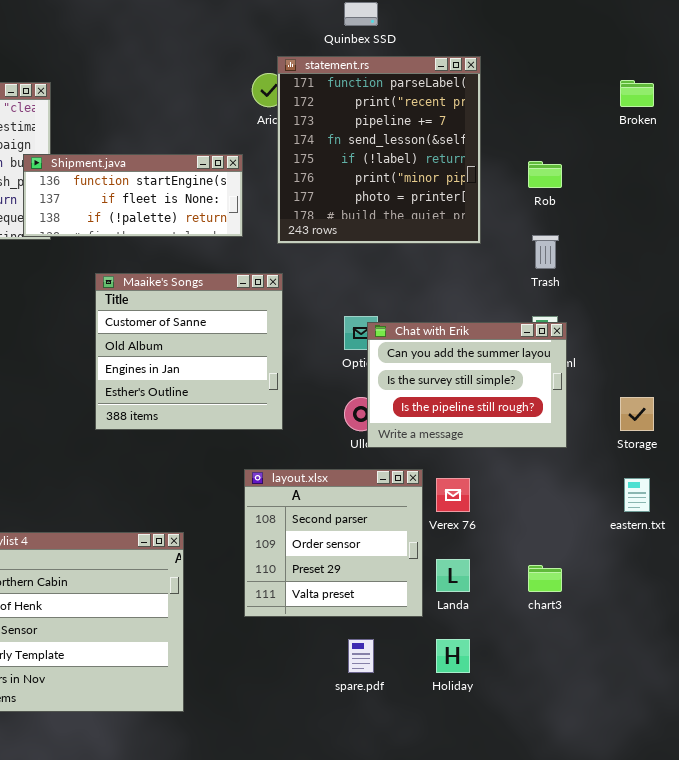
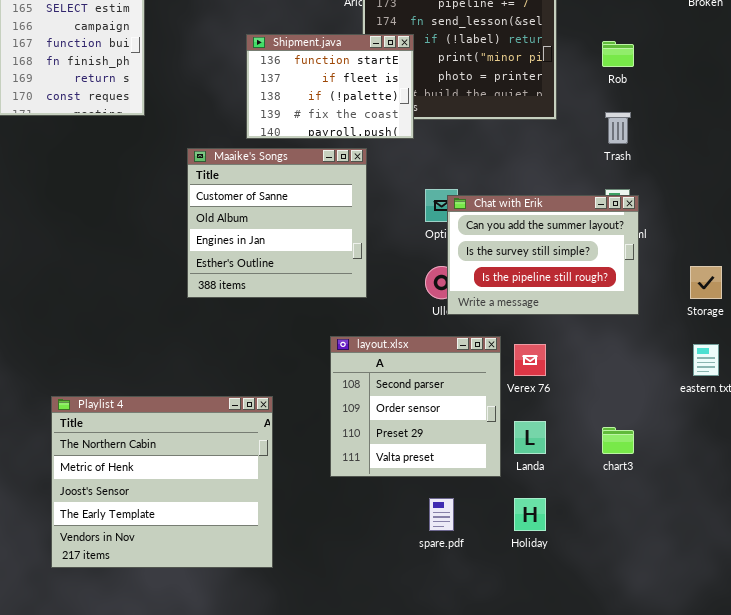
Shipment.java: [23,154,243,237] -> [246,34,414,139], moved, resized

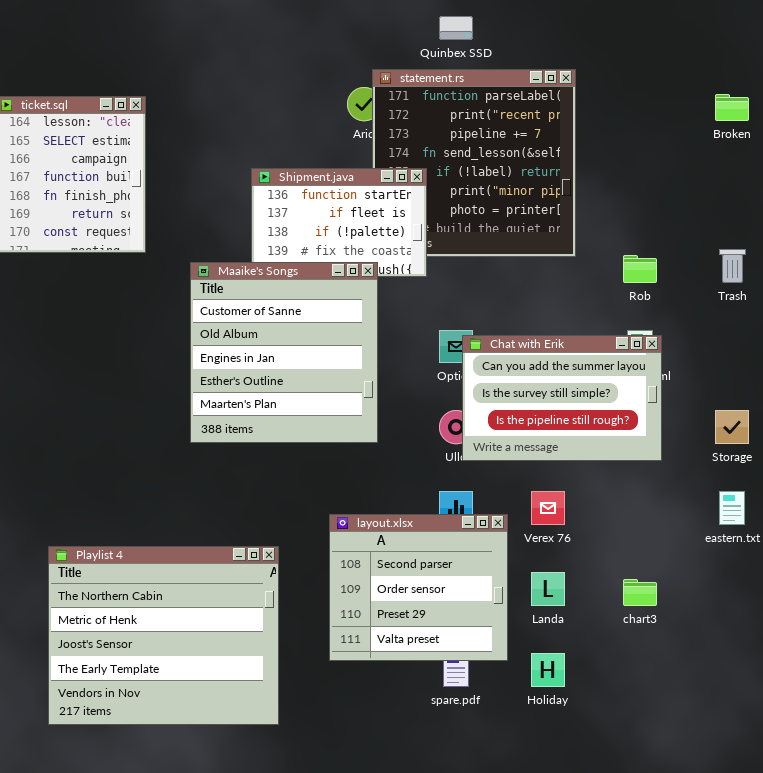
Rob: [602,41,634,67] -> [623,255,657,283], moved
Trash: [605,112,631,144] -> [719,249,746,283], moved
Maaike's Songs: [187,148,367,298] -> [190,262,378,443], resized
layout.xlsx: [330,336,501,477] -> [329,514,508,661], moved

